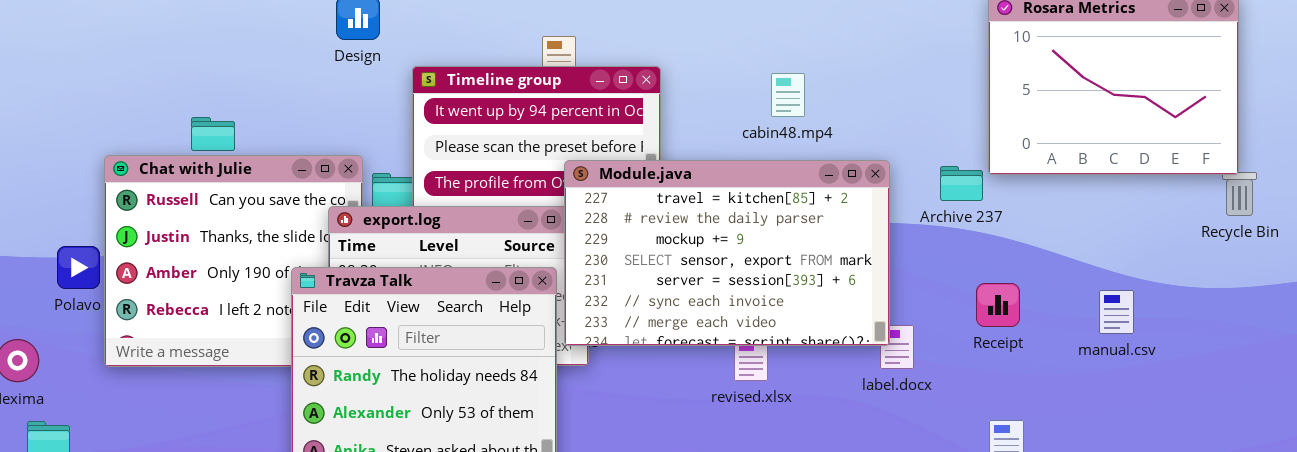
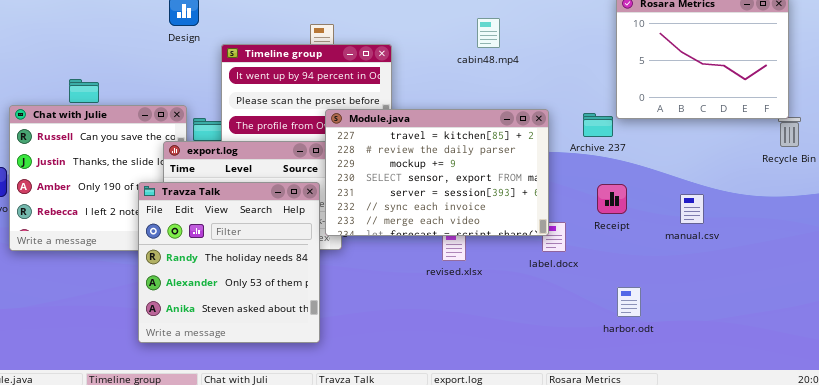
cabin48.mp4: [771,73,805,117] -> [477,18,500,48], moved
Receipt: [976,283,1020,327] -> [597,184,627,214], moved
manual.csv: [1099,290,1134,334] -> [680,194,704,224], moved

